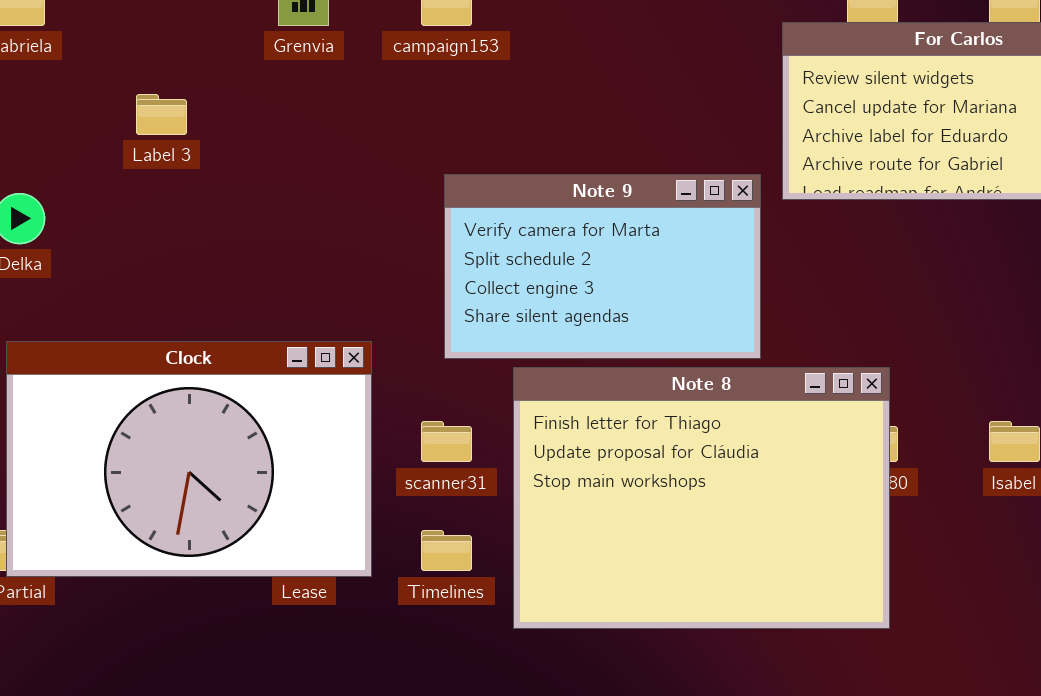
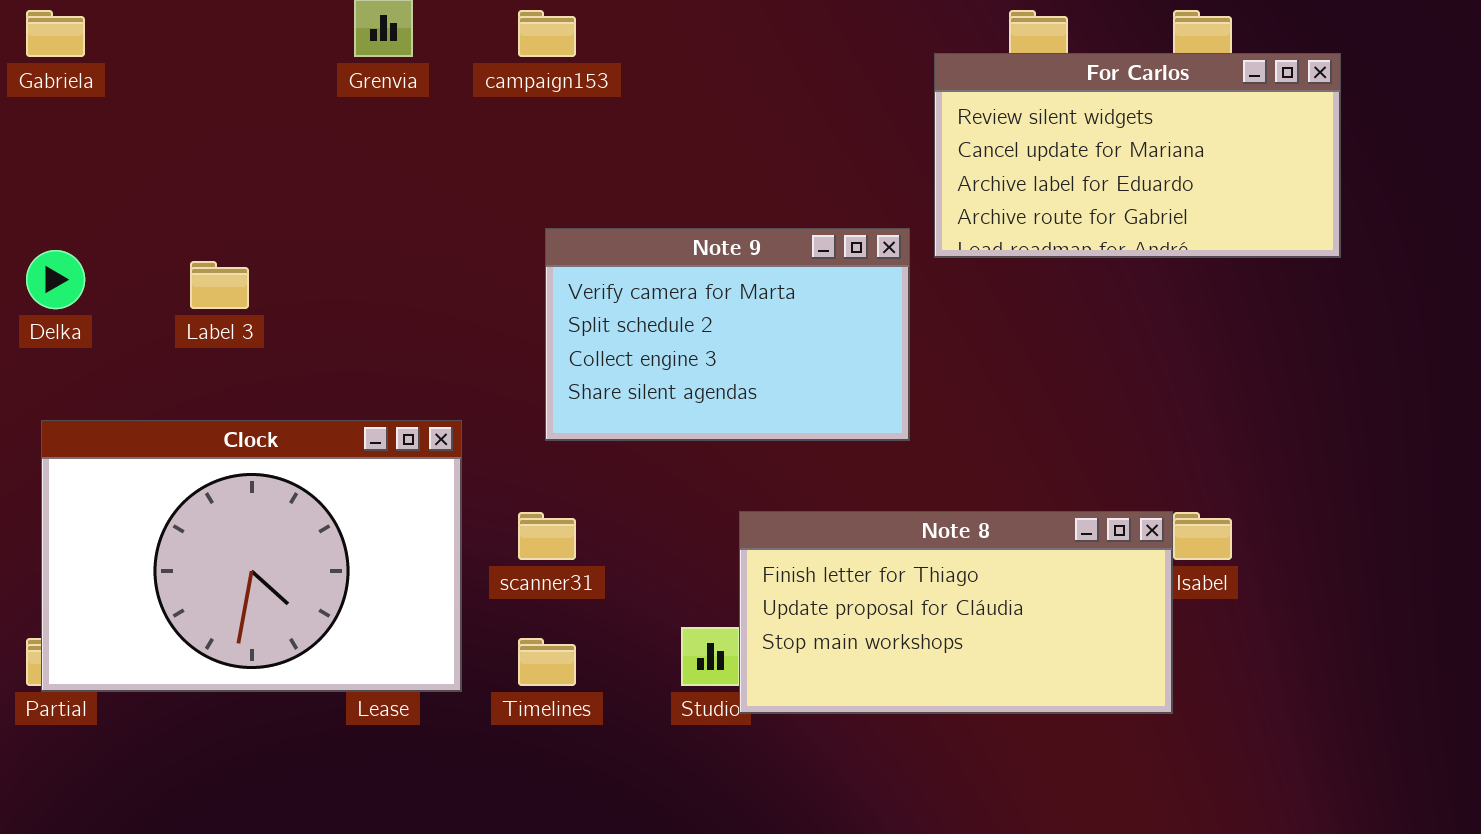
Label 3: [136,94,187,135] -> [190,261,249,309], moved
Note 8: [513,367,890,629] -> [739,511,1173,714], moved, resized

